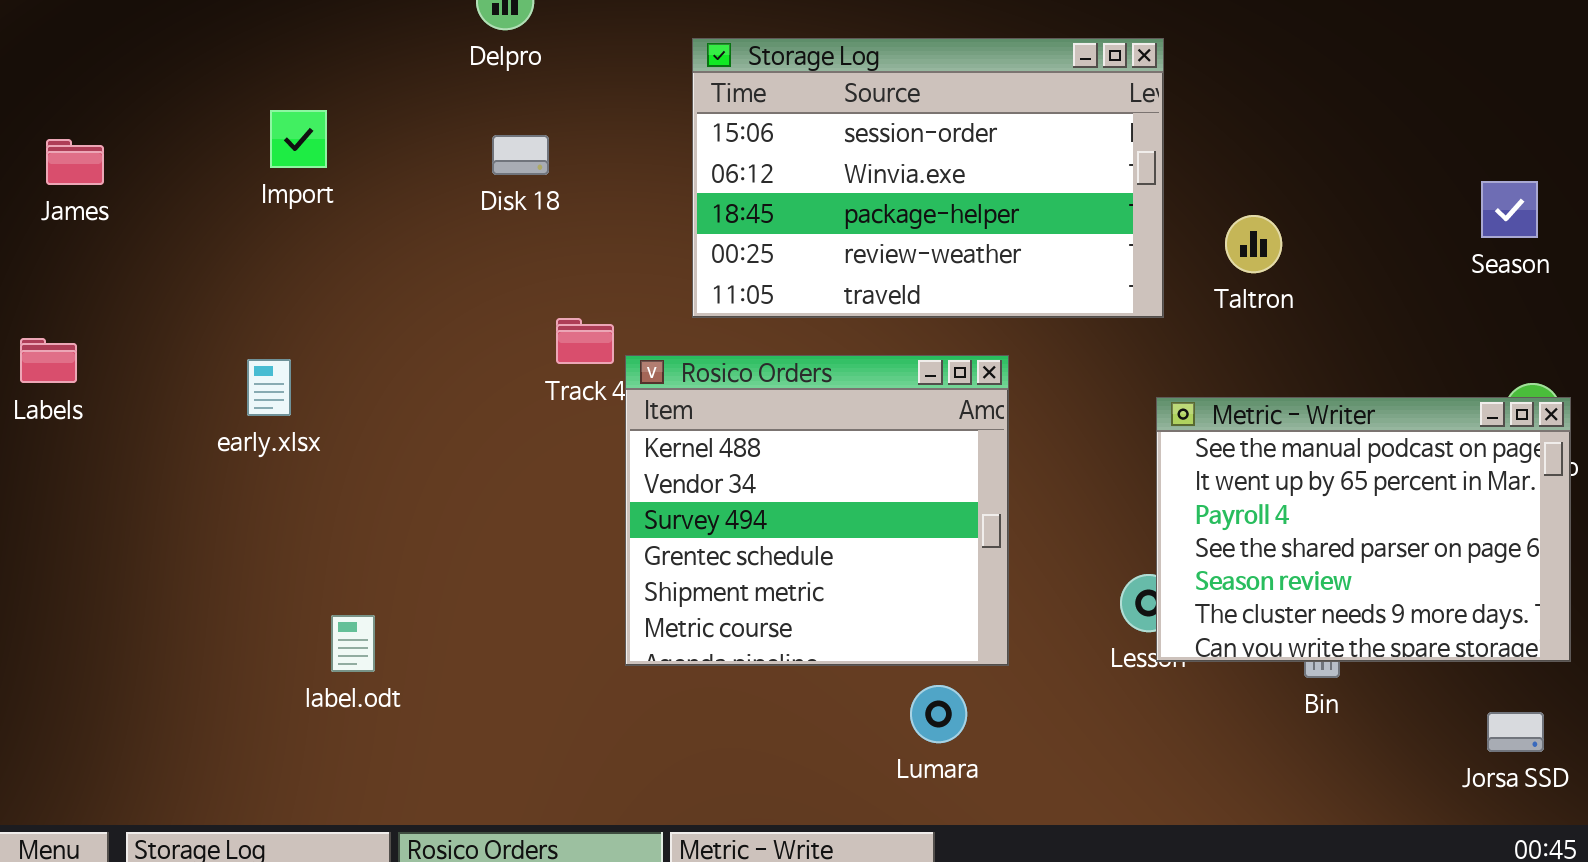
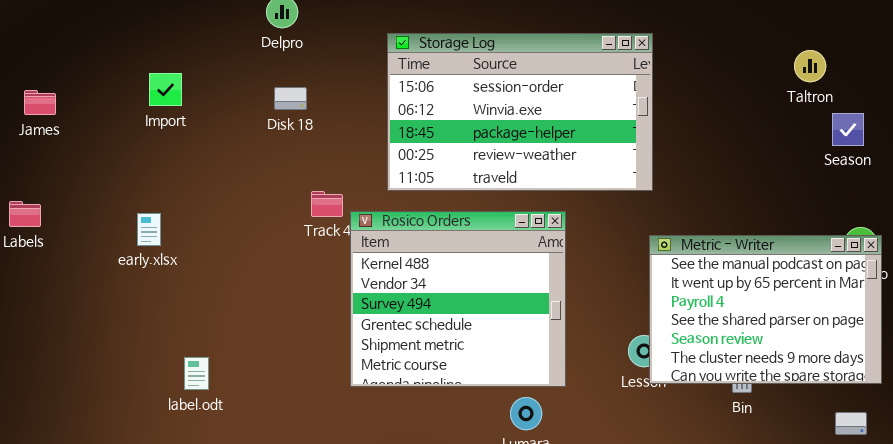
Taltron: [1225,215,1282,273] -> [794,50,826,82], moved

